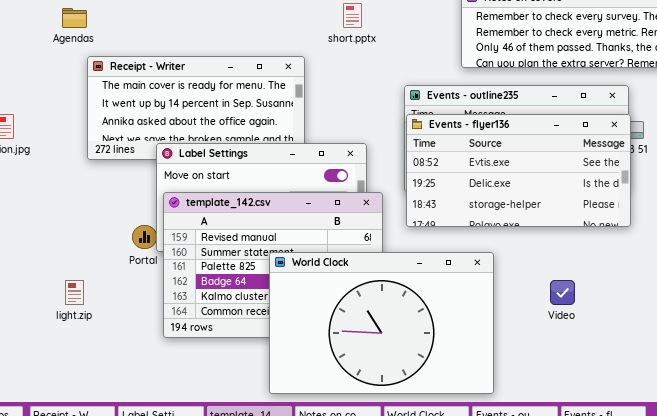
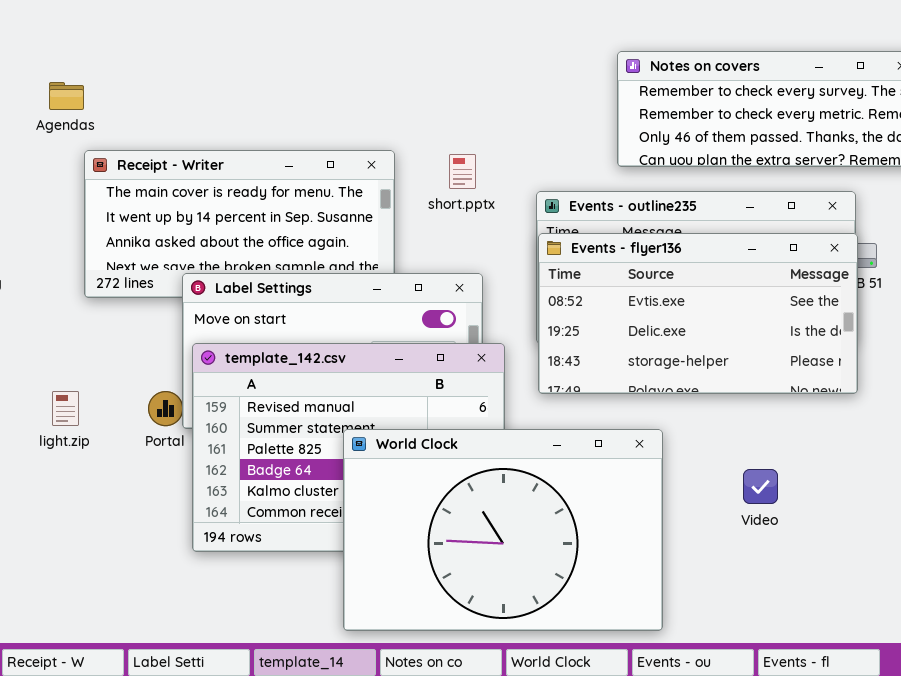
short.pptx: [343,3,362,28] -> [449,154,476,189], moved
light.zip: [65,280,84,305] -> [52,391,79,426], moved

